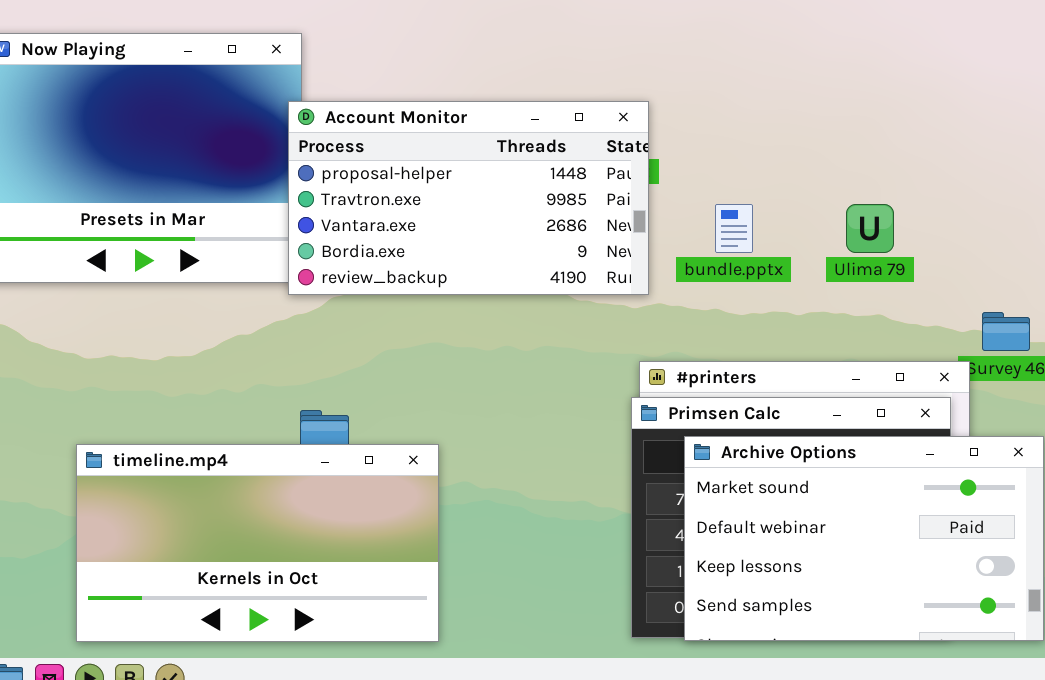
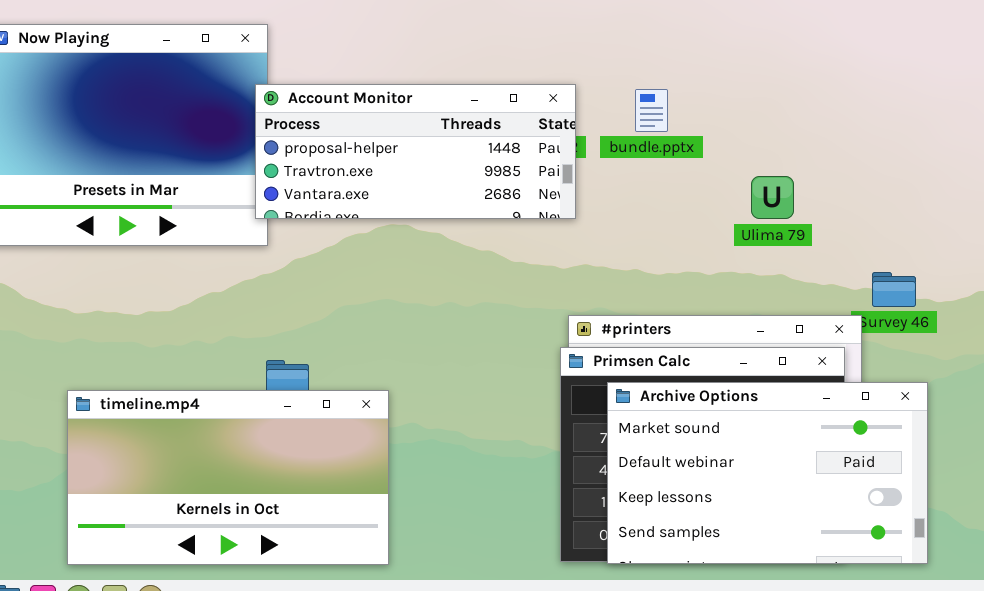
Account Monitor: [288,101,649,295] -> [255,84,576,219], resized
bundle.pptx: [715,204,753,253] -> [635,89,668,132], moved

